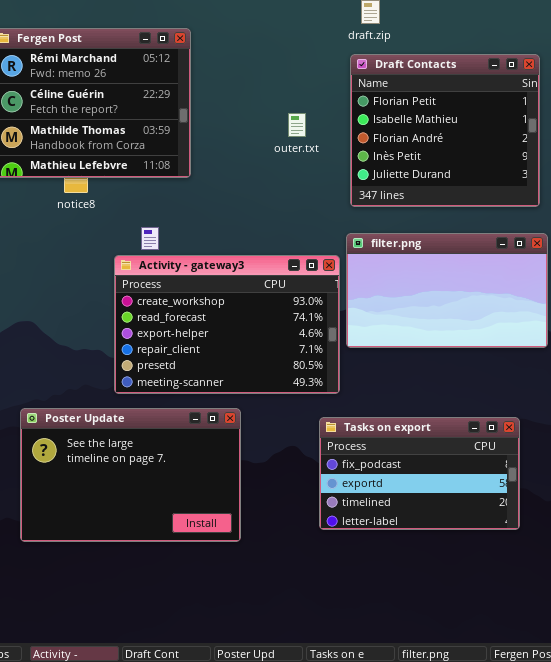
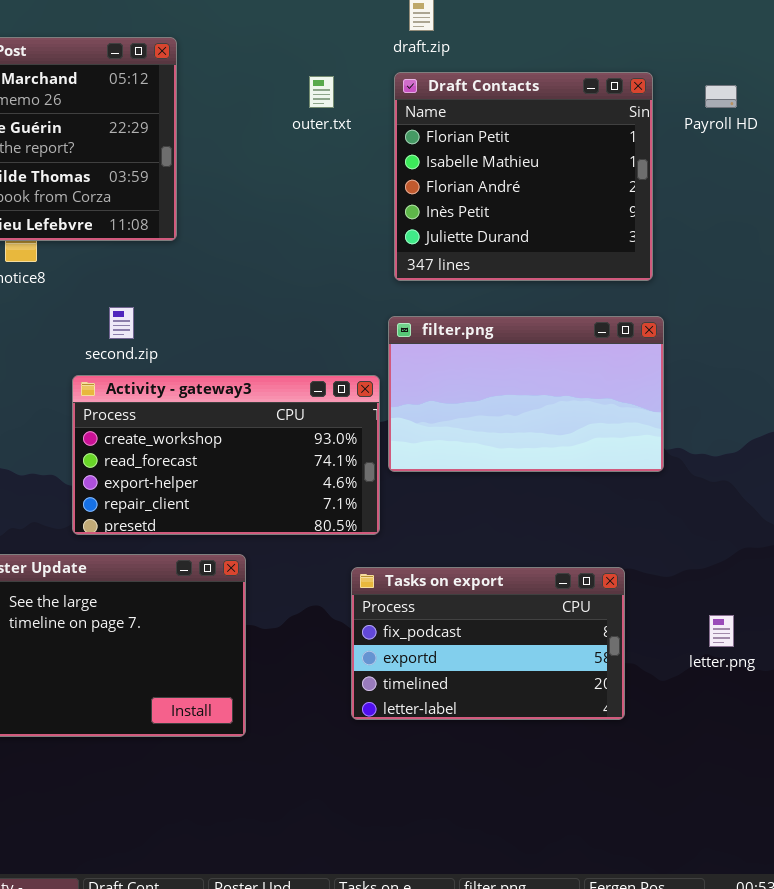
outer.txt: [288,113,306,137] -> [309,76,334,108], moved
Activity - gateway3: [114,255,340,394] -> [72,375,380,535], resized

